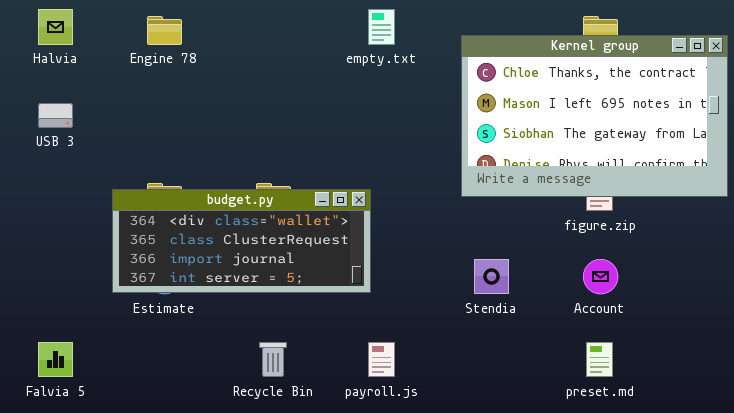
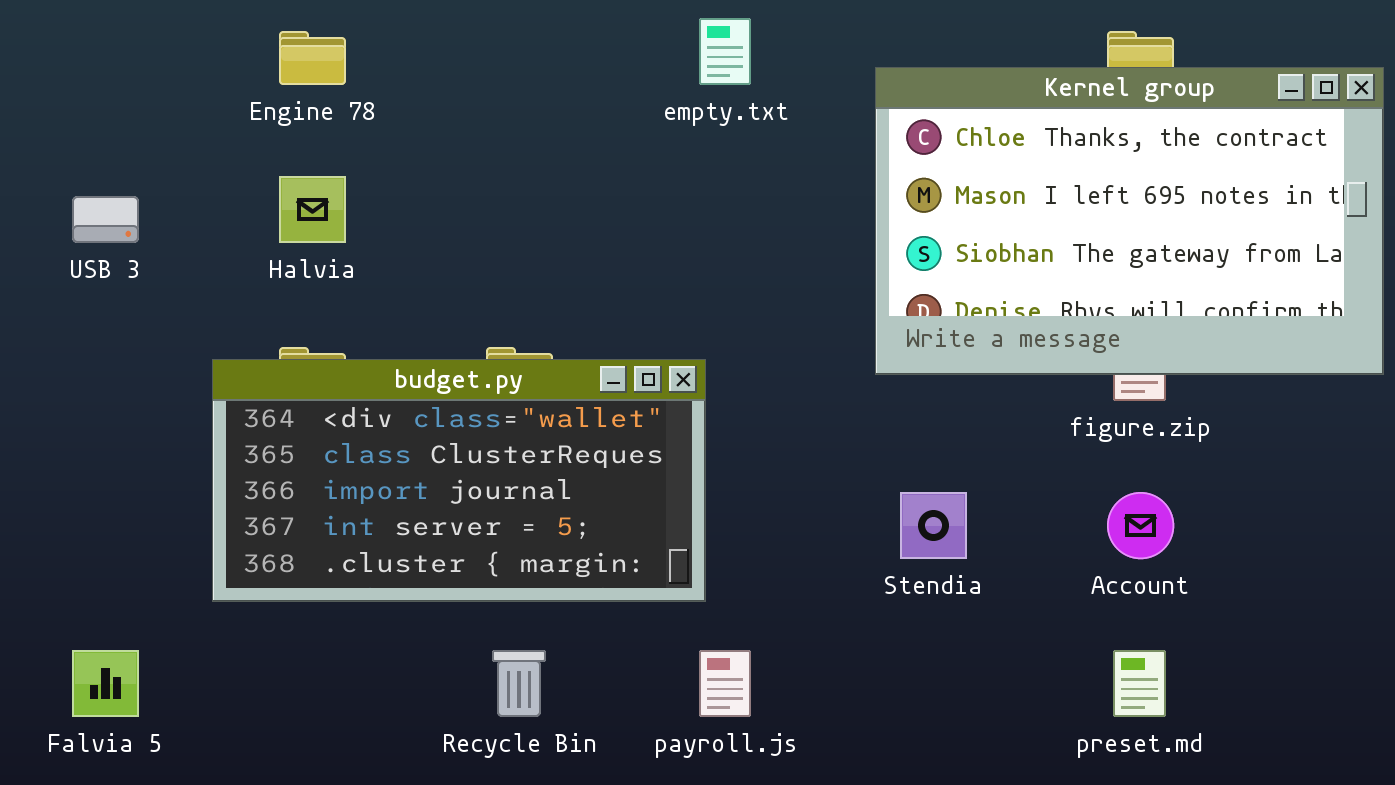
Halvia: [38,9,73,45] -> [279,176,346,243], moved
budget.py: [112,189,371,293] -> [212,359,706,602], resized

